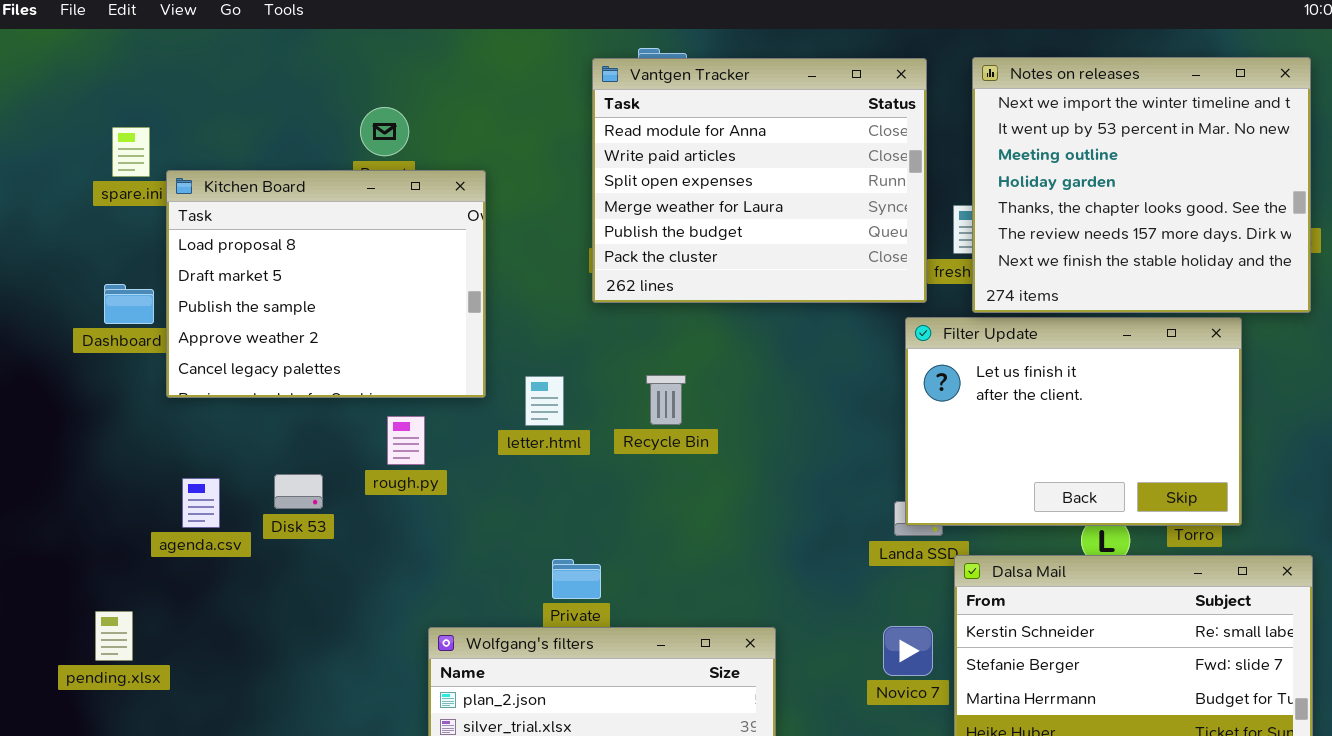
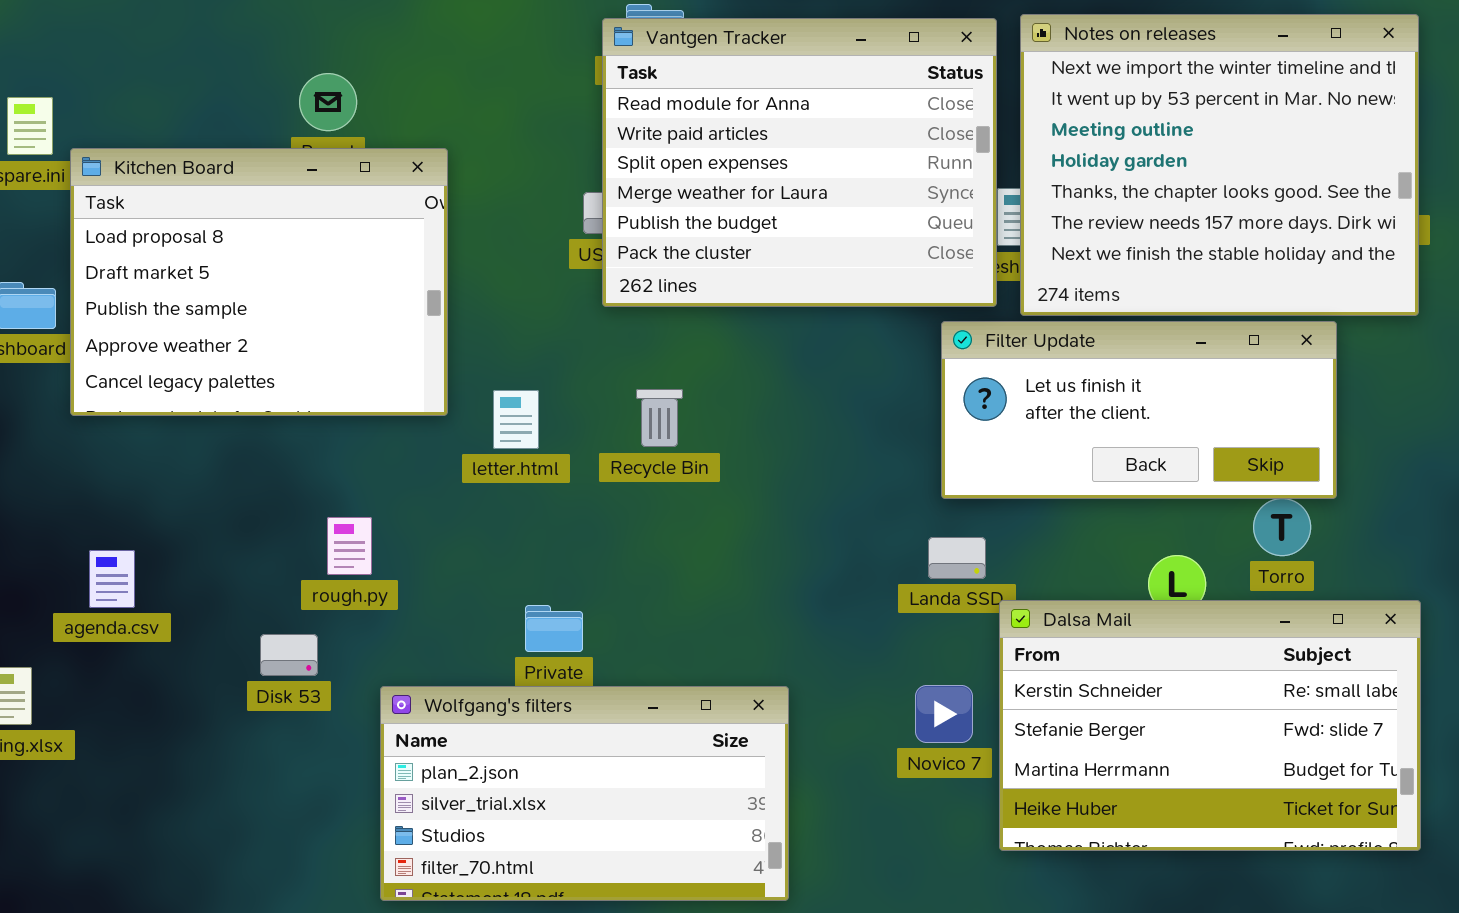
Vantgen Tracker: [592,58,927,303] -> [602,18,997,307], moved
Filter Update: [905,317,1242,526] -> [941,321,1337,499], resized
rough.py: [387,416,425,465] -> [327,517,372,575], moved
Disk 53: [274,474,323,509] -> [260,634,318,676], moved
agenda.csv: [182,478,220,528] -> [89,550,135,608], moved

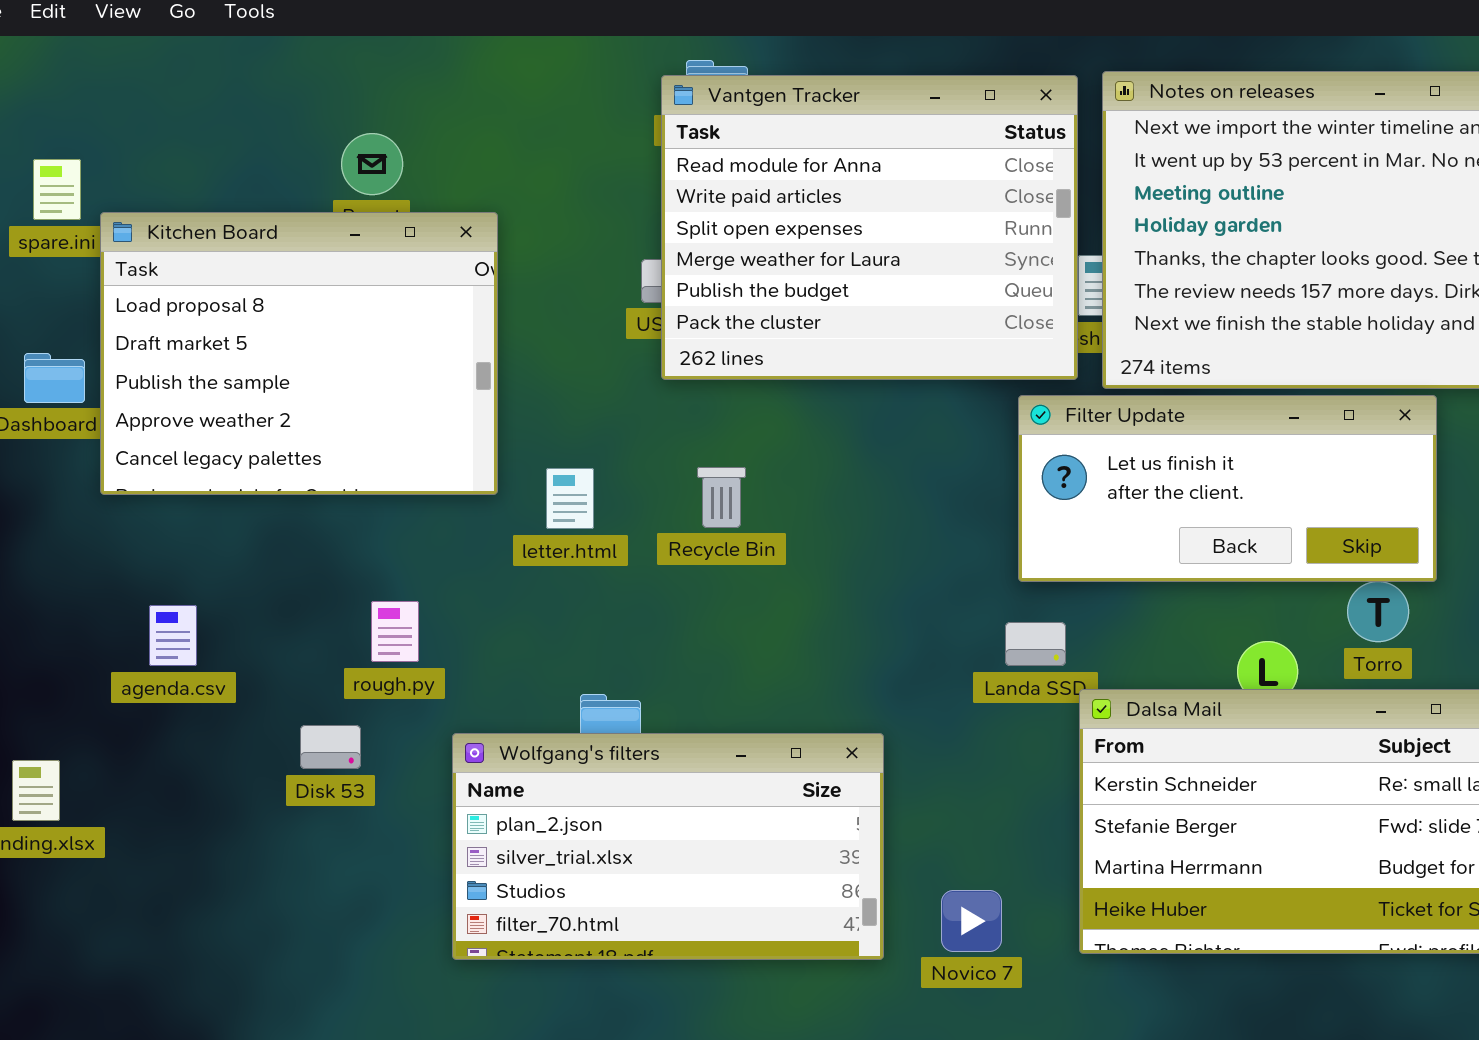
agenda.csv: [89,550,135,608] -> [149,605,197,666], moved
Novico 7: [915,685,973,743] -> [941,890,1002,952], moved
Wolfgang's filters: [380,686,789,901] -> [452,733,884,960], moved

